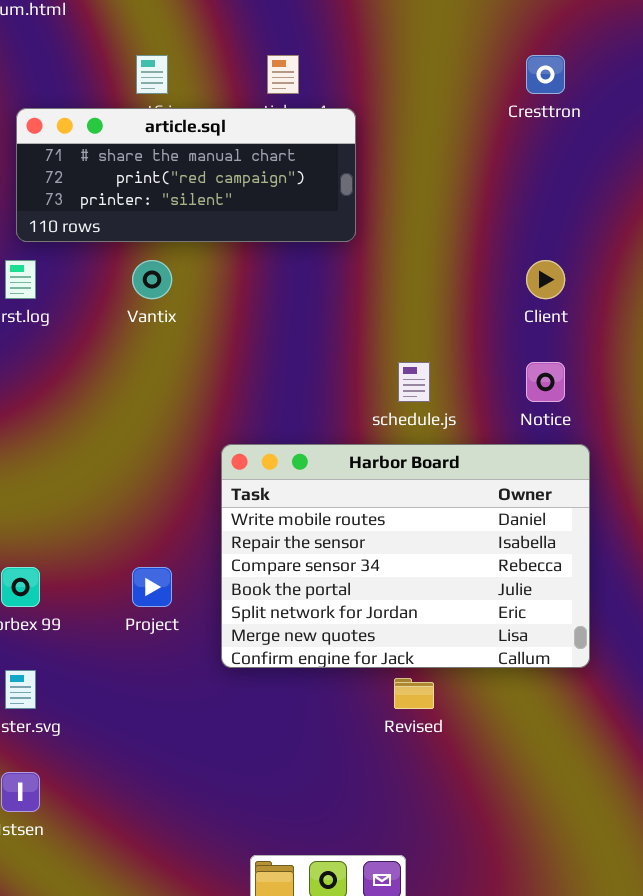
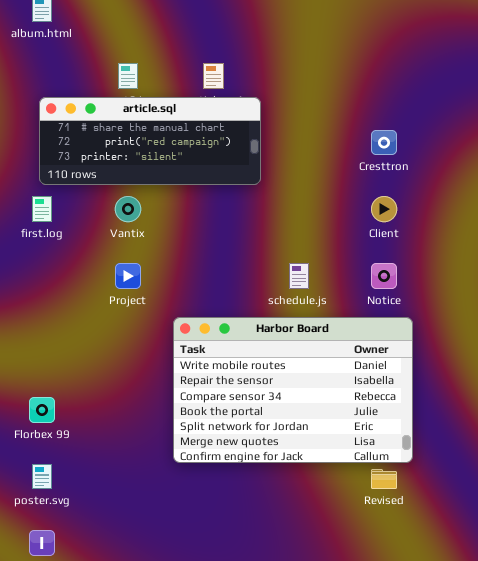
Cresttron: [526,55,565,94] -> [371,130,397,155], moved
Project: [132,567,172,607] -> [115,263,141,289], moved
Revised: [394,678,434,709] -> [371,469,397,489], moved

